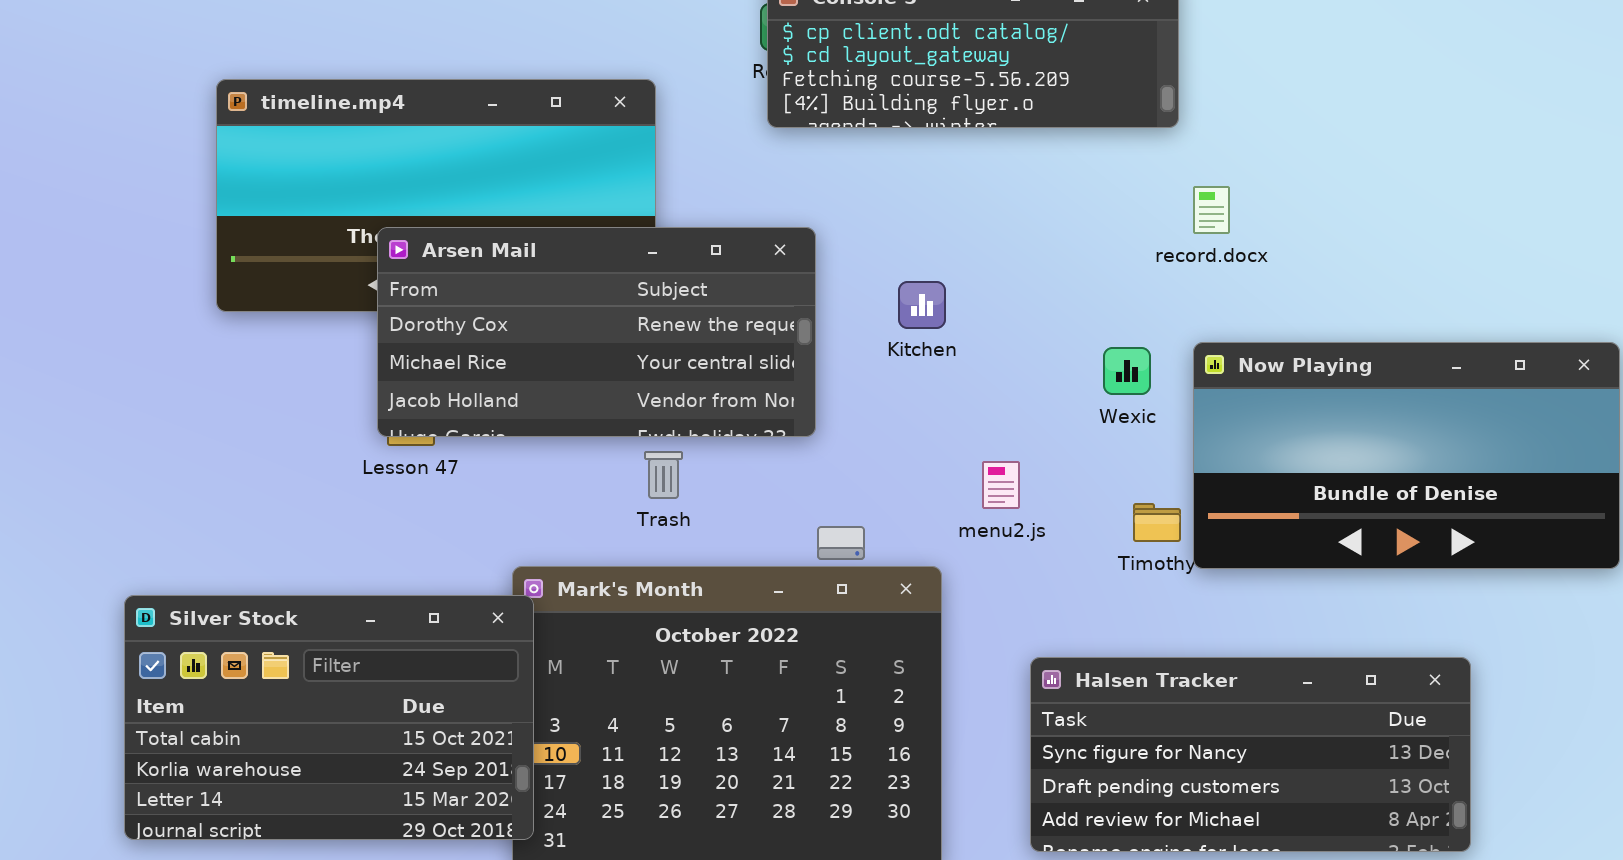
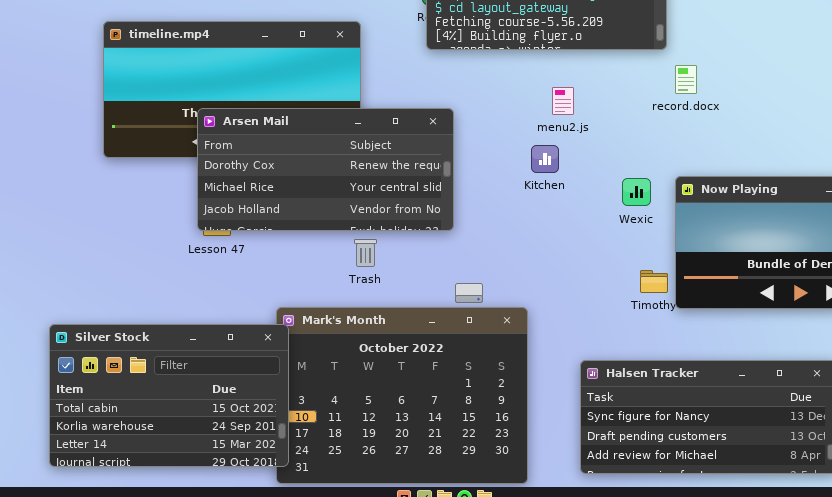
record.docx: [1193,186,1230,234] -> [675,65,697,94], moved
Kitchen: [898,281,946,329] -> [531,145,559,173], moved
menu2.js: [982,461,1020,509] -> [552,87,574,115], moved

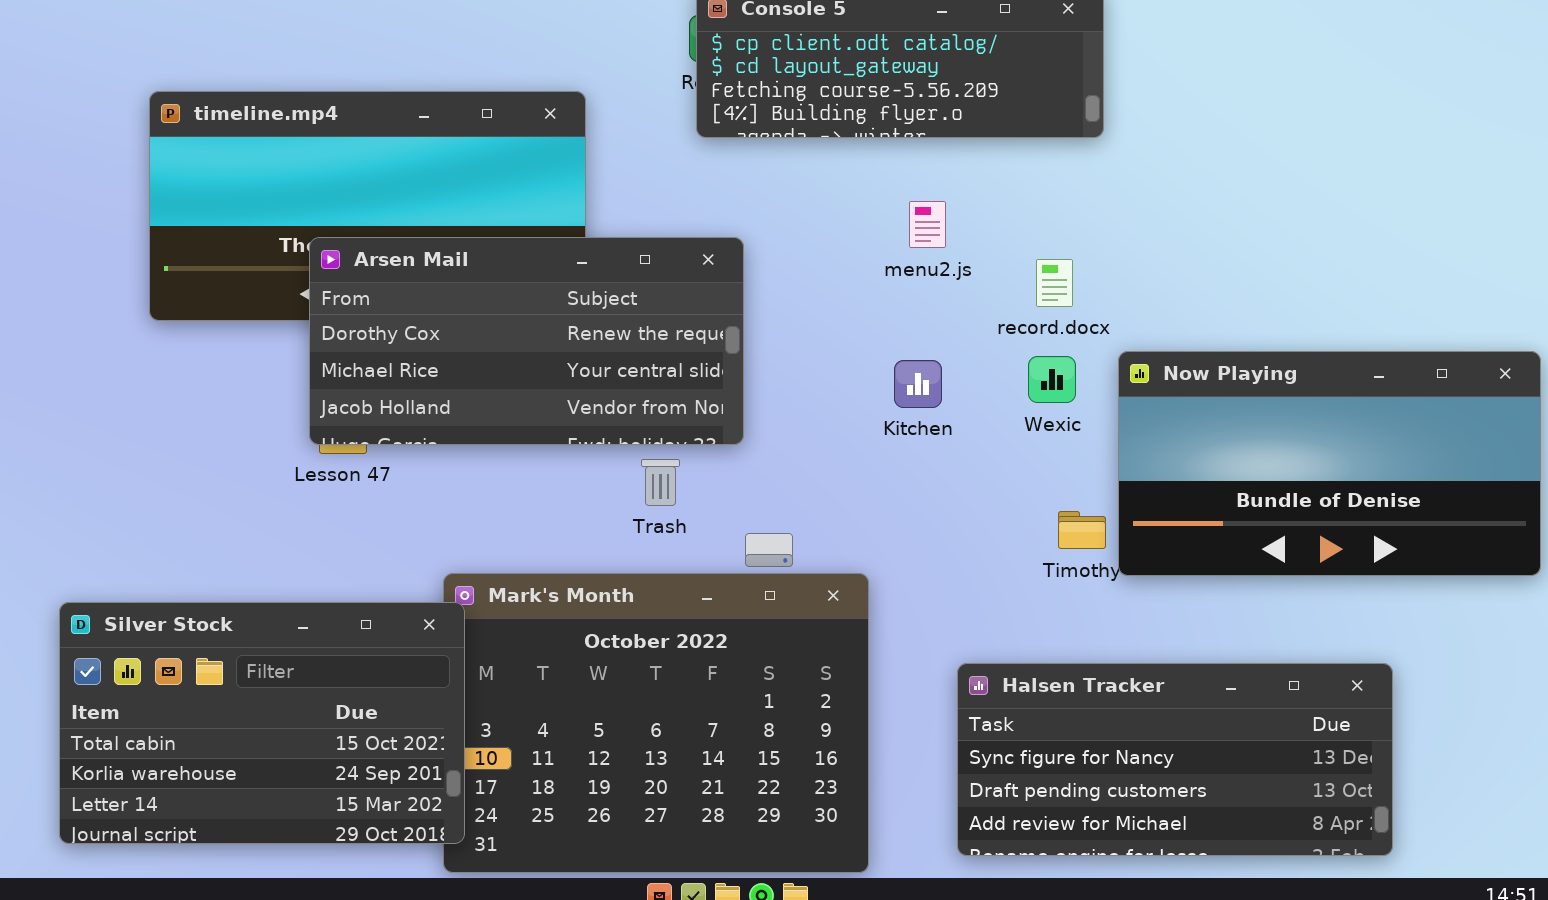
record.docx: [675,65,697,94] -> [1036,259,1073,307], moved
Kitchen: [531,145,559,173] -> [894,360,942,408], moved
Trash: [354,239,377,267] -> [641,459,680,506], moved

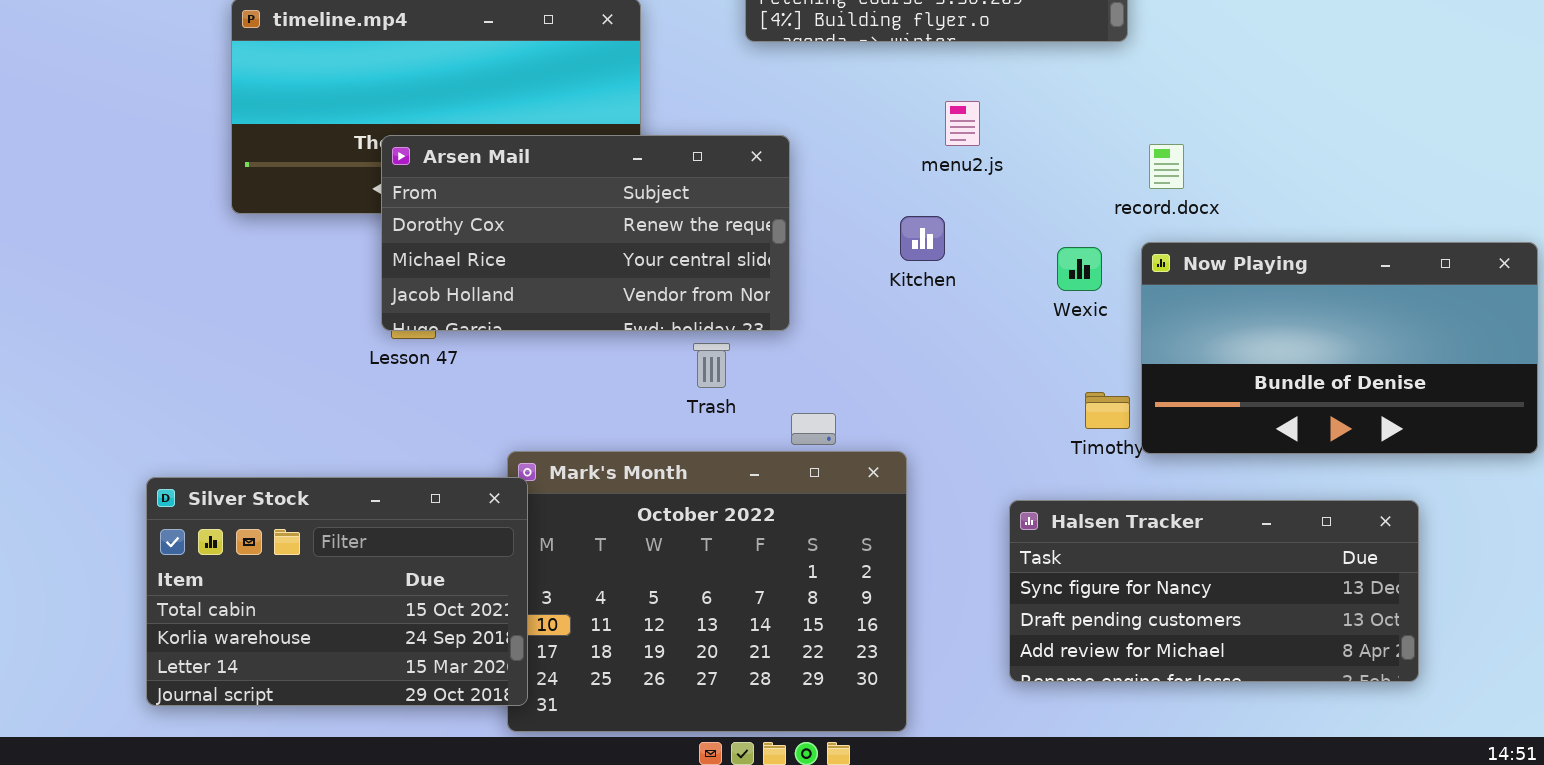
record.docx: [1036,259,1073,307] -> [1149,144,1184,189], moved
Kitchen: [894,360,942,408] -> [900,216,945,261], moved
Halsen Tracker: [957,663,1393,856] -> [1009,500,1419,682], moved

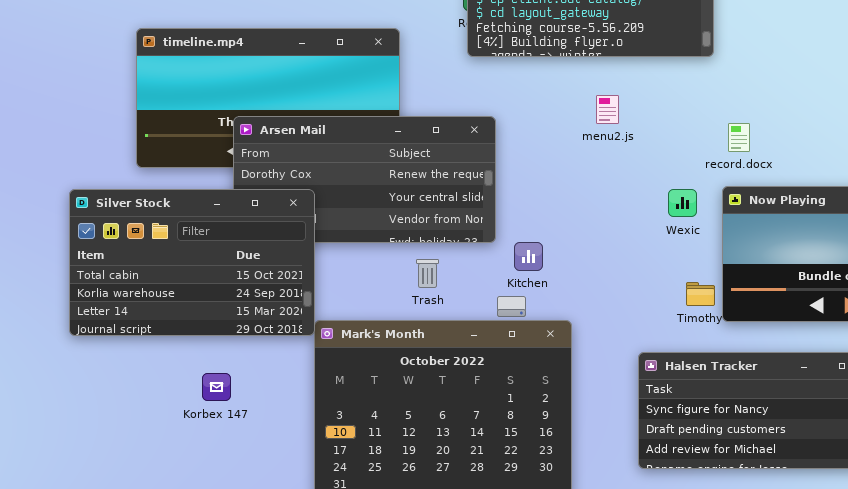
Kitchen: [900,216,945,261] -> [514,242,543,271], moved
Trash: [693,343,730,388] -> [416,259,439,288], moved
Silver Stock: [146,477,528,706] -> [69,189,315,336], moved

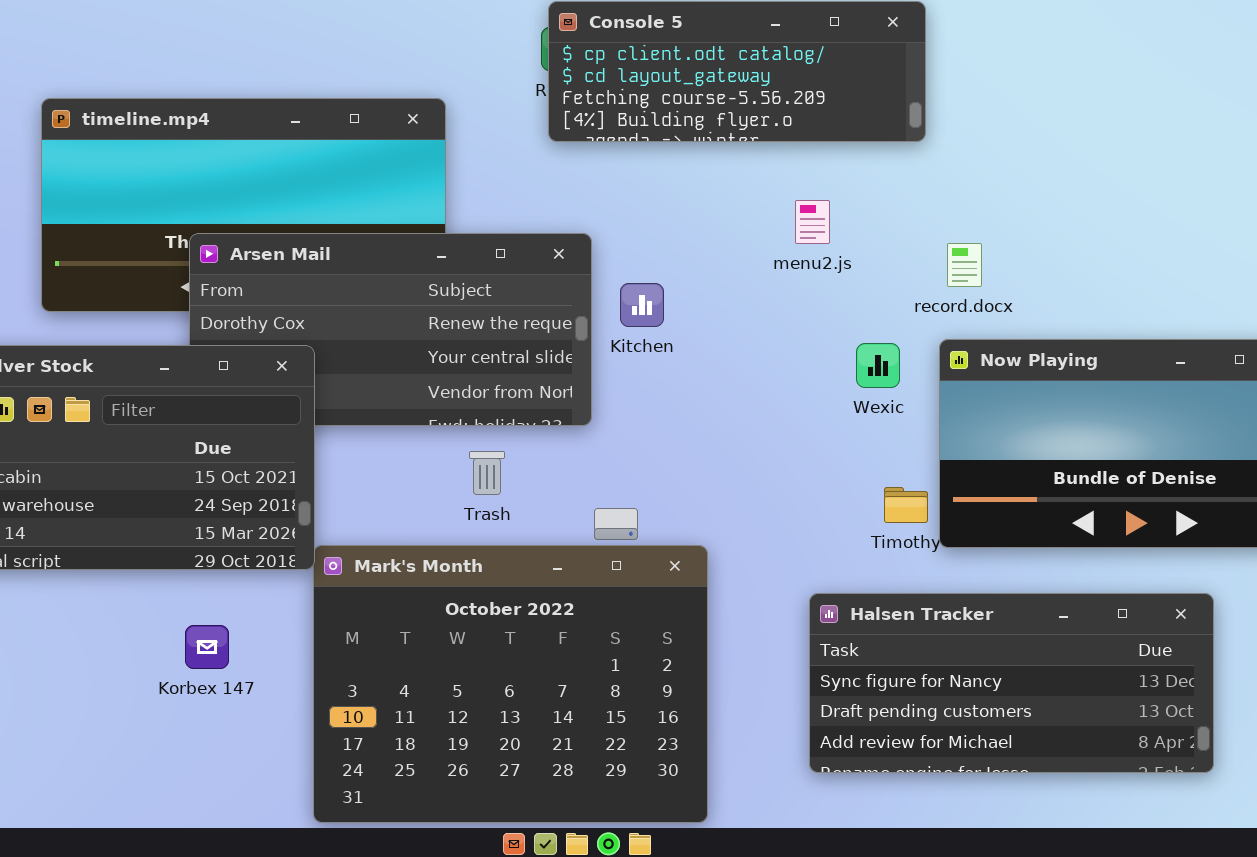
menu2.js: [596,95,619,124] -> [795,200,830,244], moved
Kitchen: [514,242,543,271] -> [620,283,664,327], moved
Korbex 147: [202,373,231,401] -> [185,625,229,669], moved

